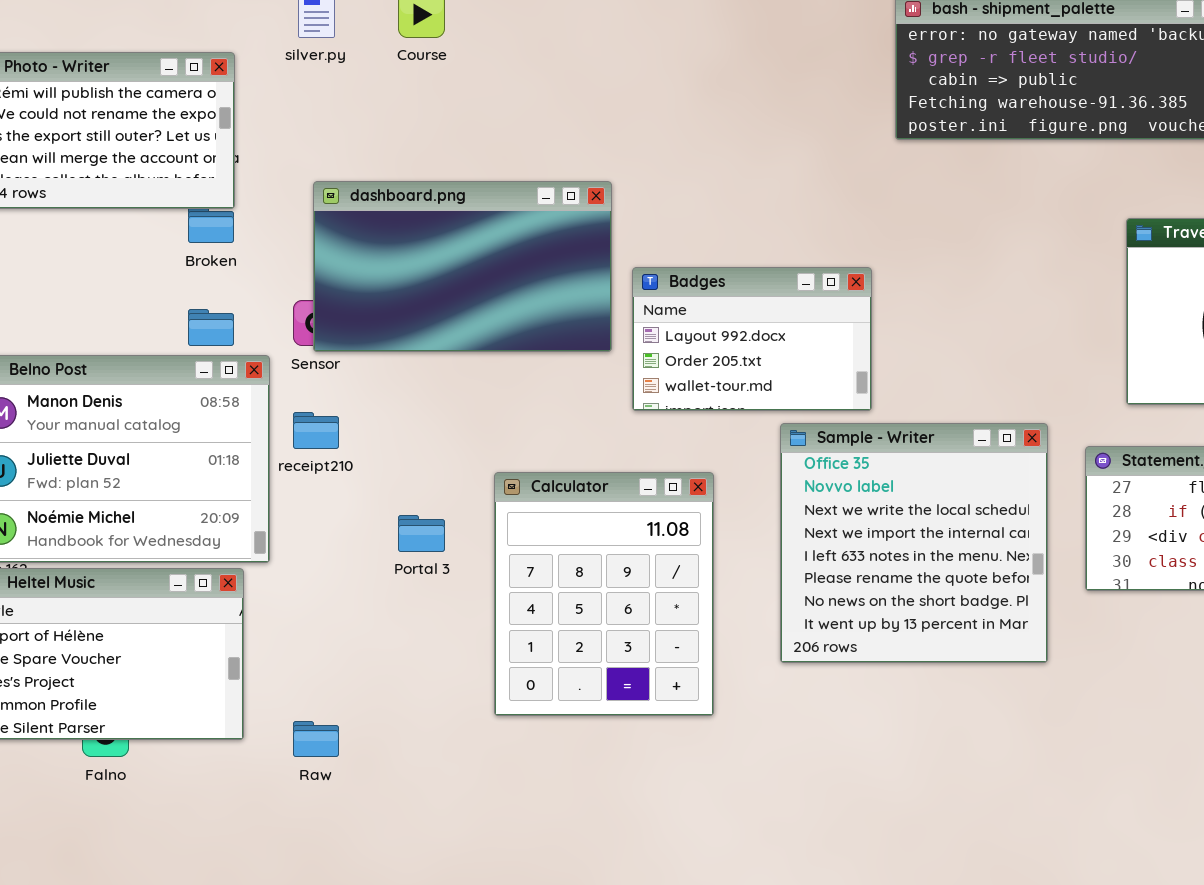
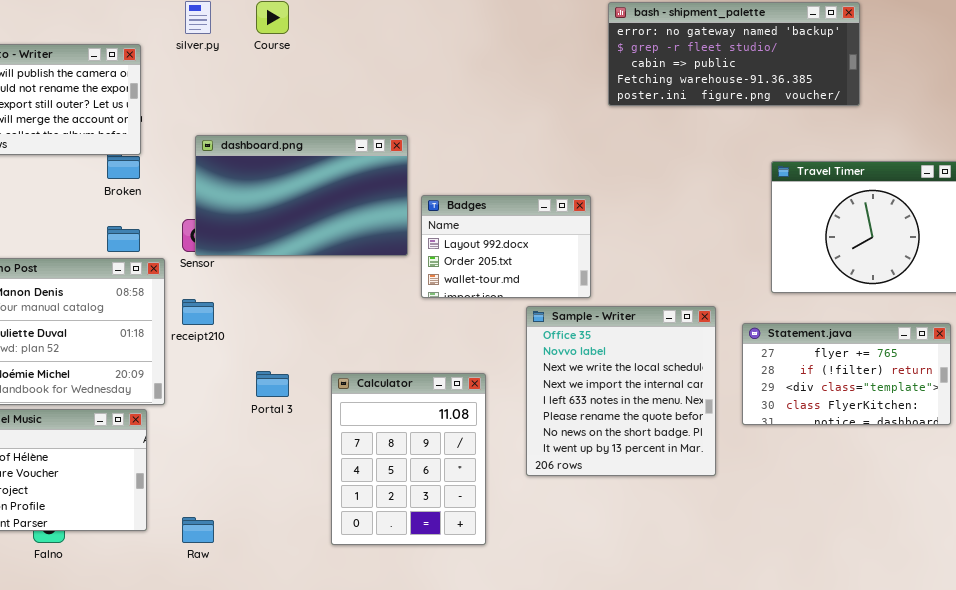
Calculator: [494,472,714,716] -> [331,373,486,545], moved

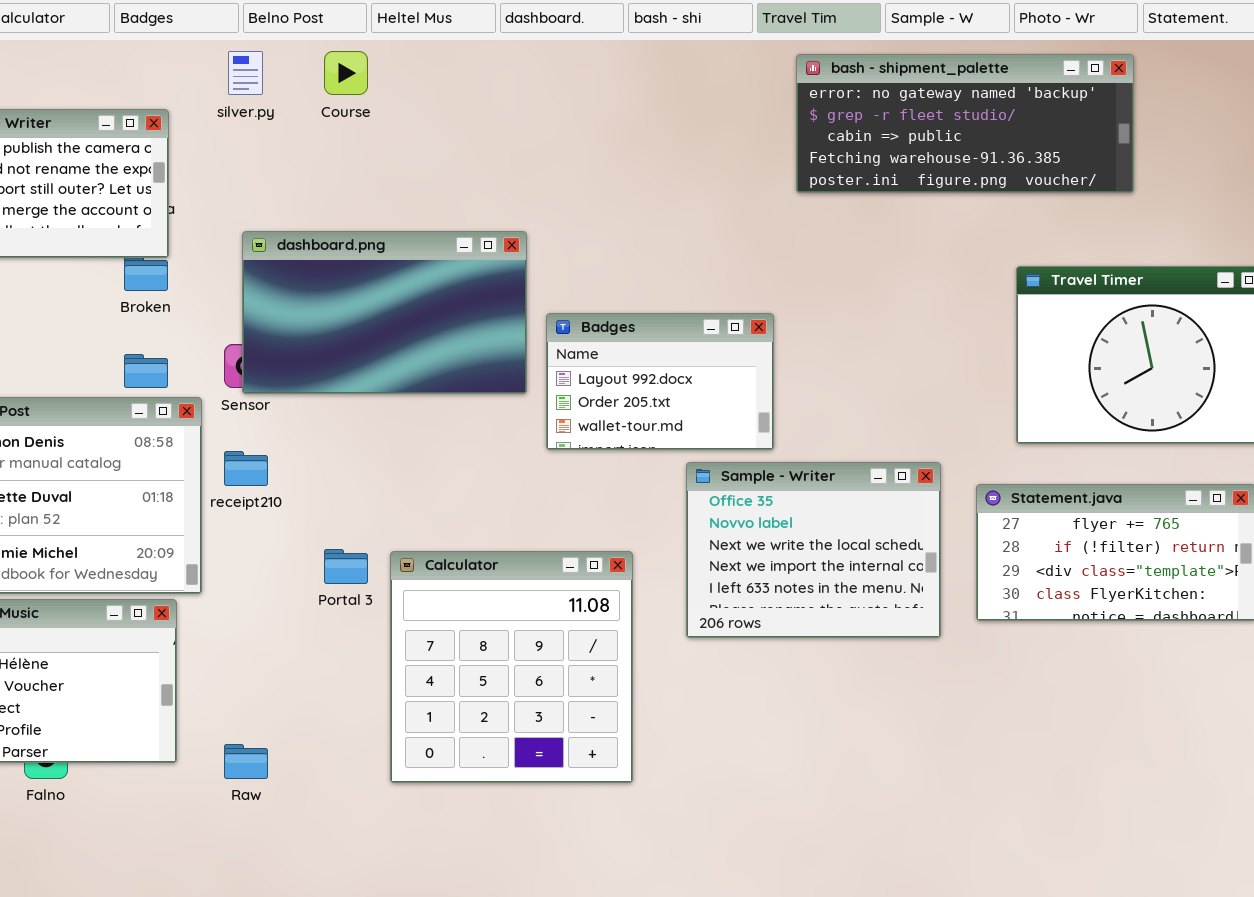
Sample - Writer: [526,306,716,476] -> [686,462,941,638], resized
Calculator: [331,373,486,545] -> [390,551,633,783], resized

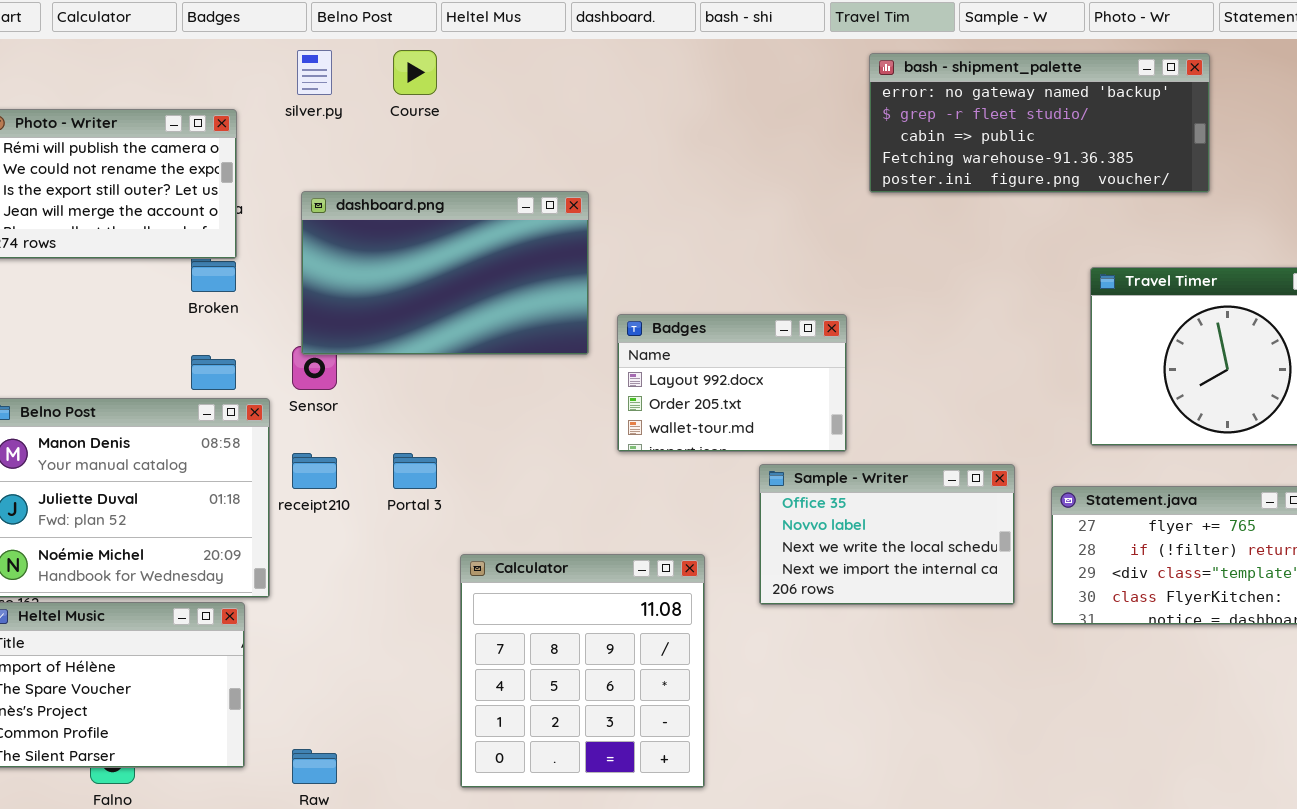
dashboard.png: [242,231,527,394] -> [301,191,589,355], moved
Sample - Writer: [686,462,941,638] -> [759,464,1015,605], resized
Portal 3: [324,549,368,584] -> [393,453,437,489], moved

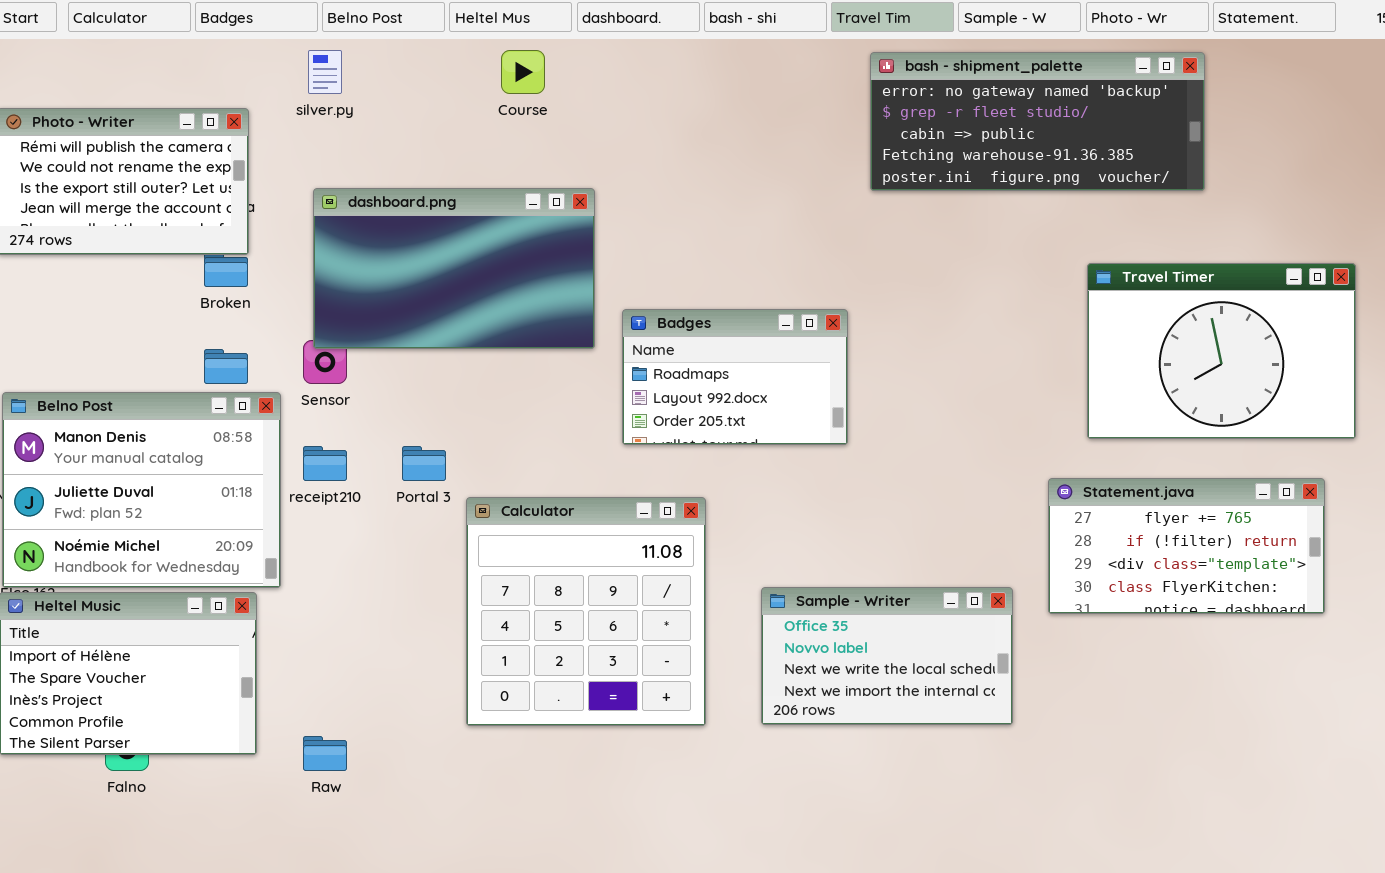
Course: [393,50,437,95] -> [501,50,545,94], moved
Badges: [617,314,847,452] -> [622,309,848,445], scrolled up 1 row
Sample - Writer: [759,464,1015,605] -> [761,587,1013,725], moved
Calculator: [460,554,705,788] -> [466,497,706,726], moved

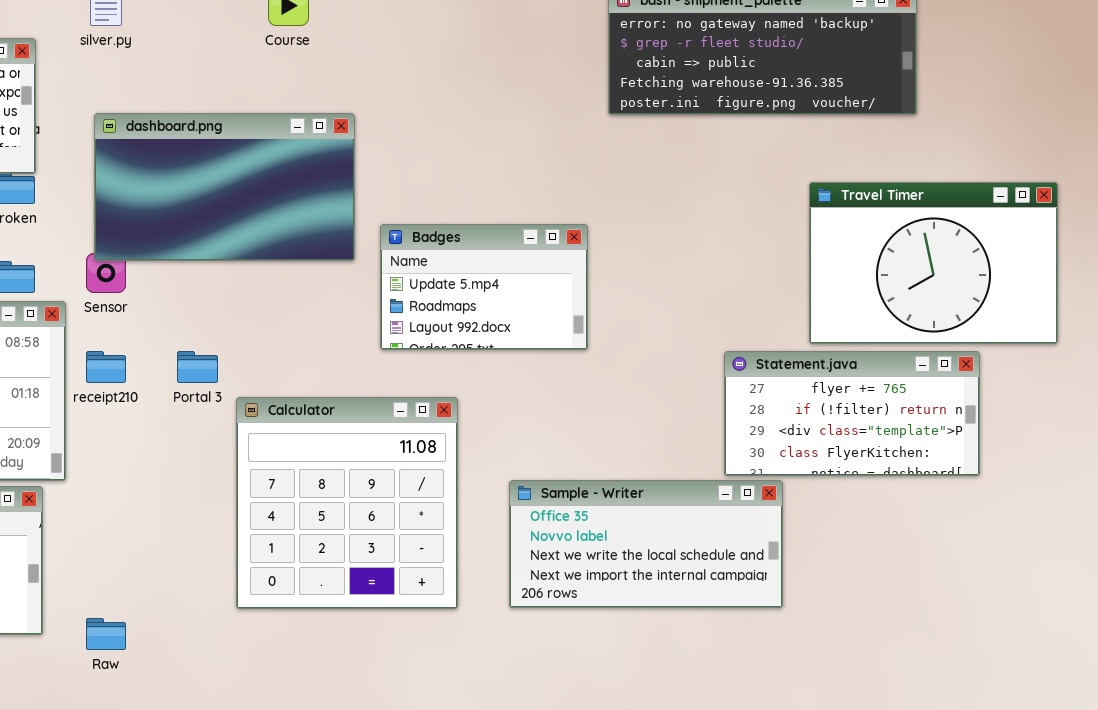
Badges: [622,309,848,445] -> [380,224,588,350], scrolled up 1 row
Statement.java: [1048,478,1325,614] -> [724,351,980,476], moved
Sample - Writer: [761,587,1013,725] -> [509,480,783,608], resized

